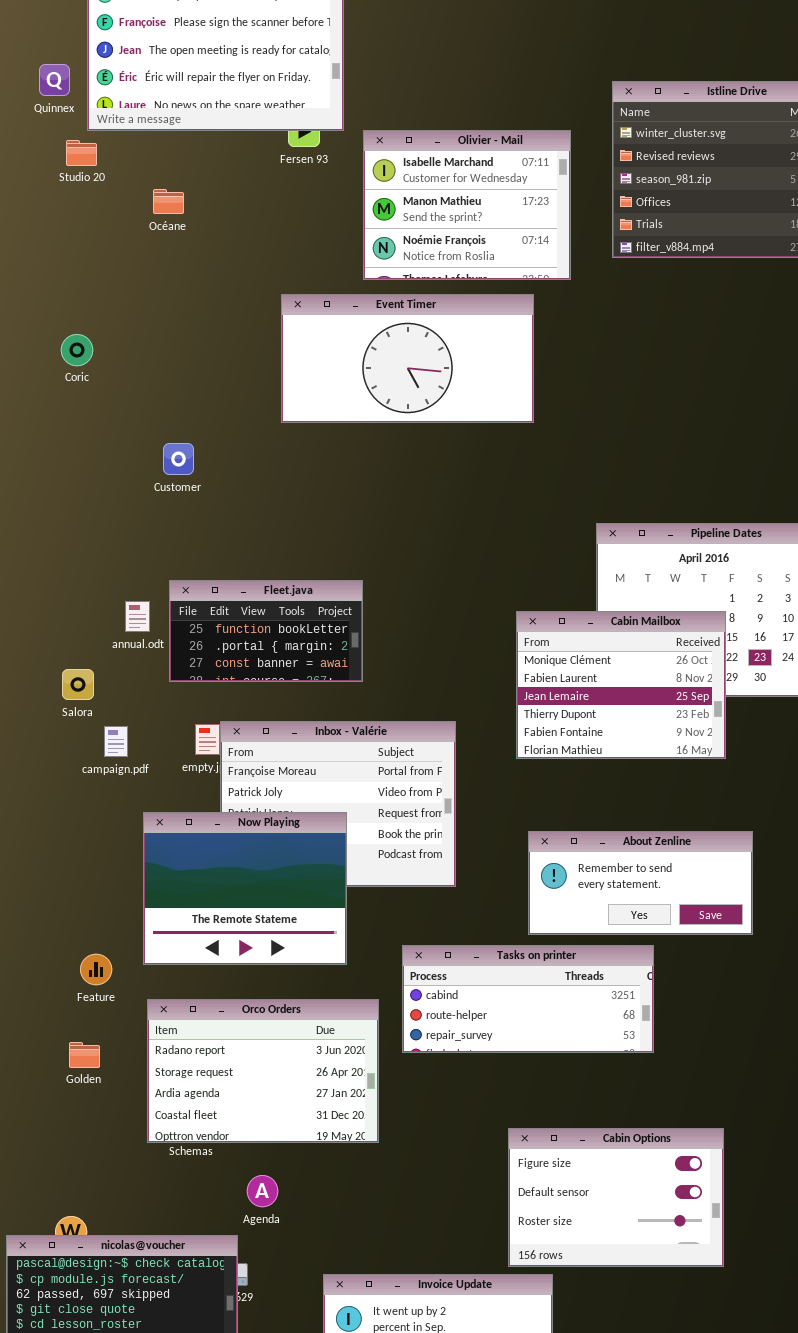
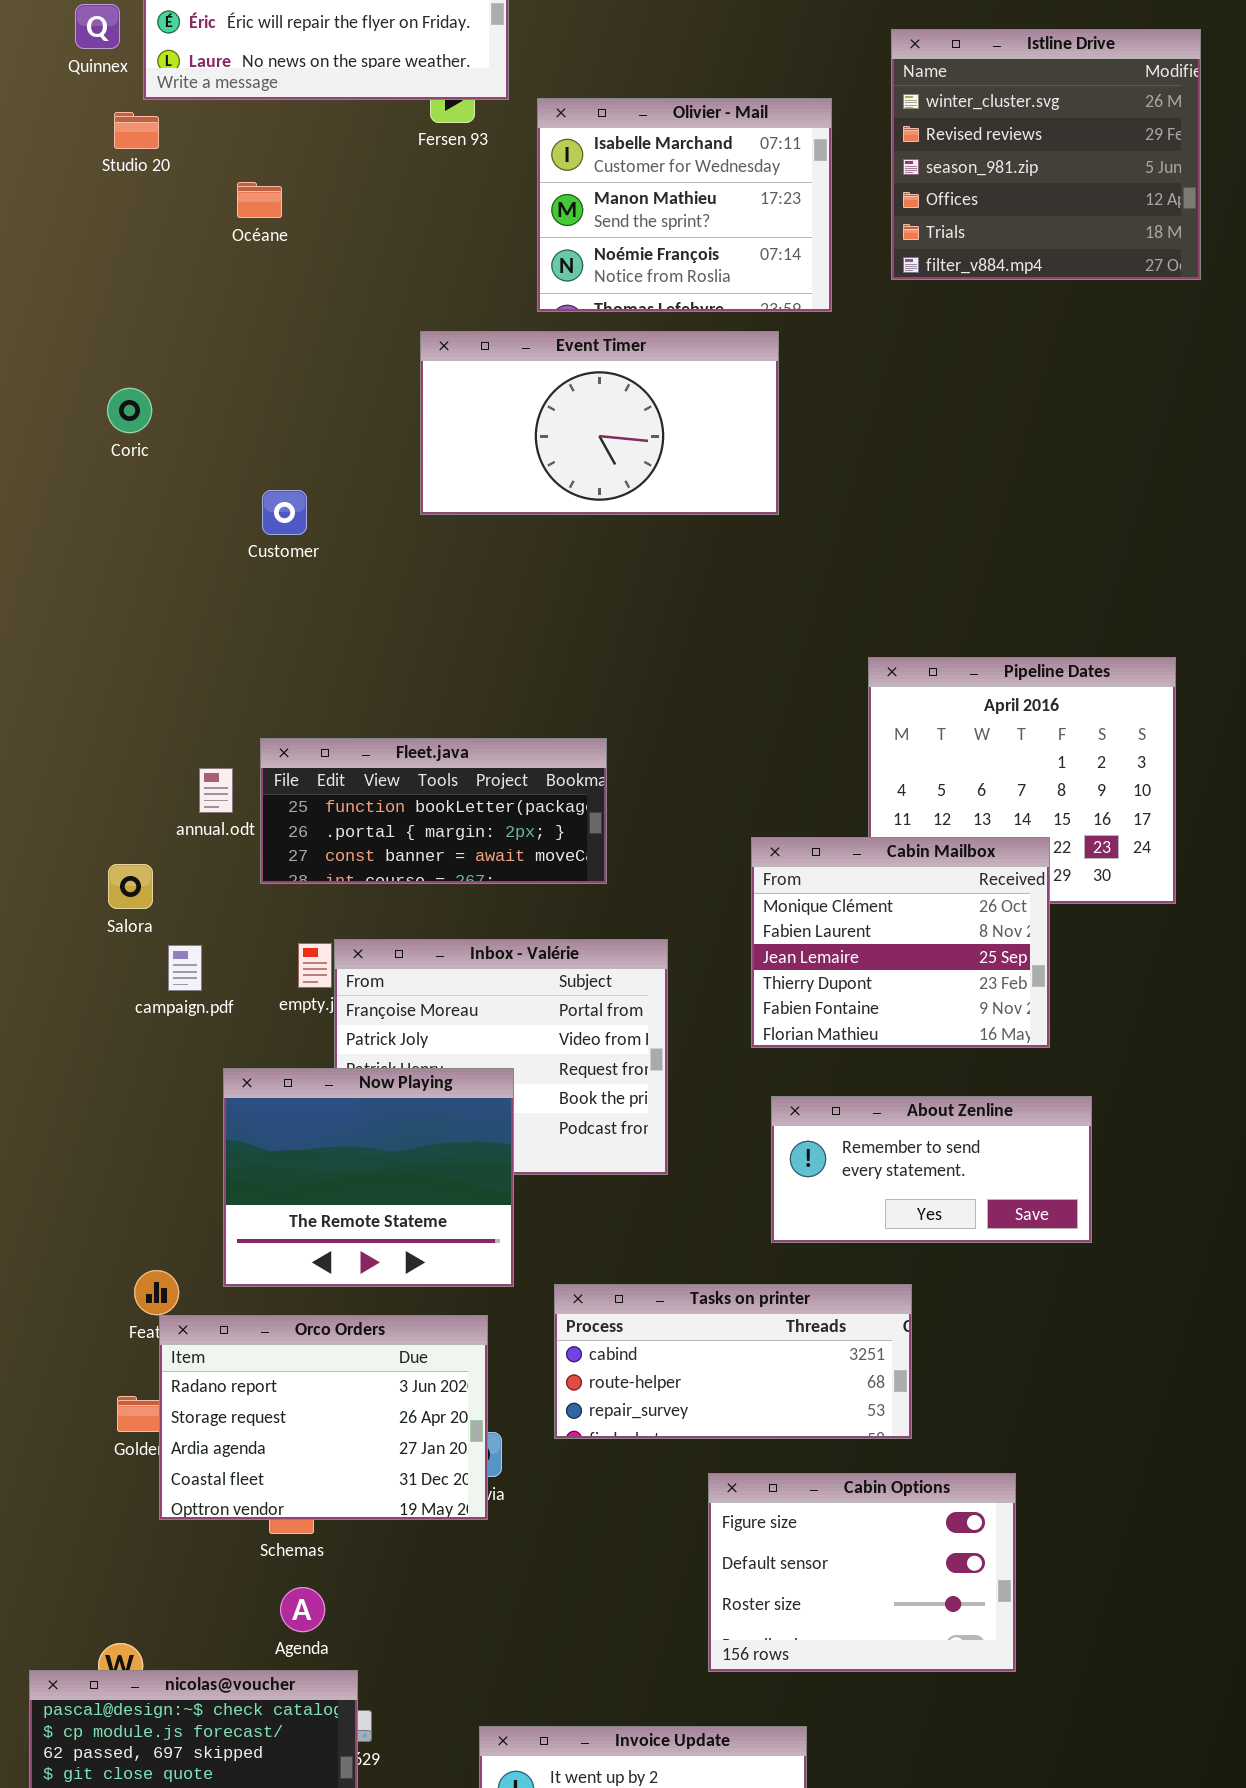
Customer: [163,443,194,475] -> [262,490,307,535], moved
Fleet.java: [169,580,363,682] -> [260,738,607,884], resized
Cabin Mailbox: [516,611,726,759] -> [751,837,1050,1048], moved
Tasks on printer: [402,945,654,1053] -> [554,1284,912,1439], moved
Orco Orders: [147,999,379,1143] -> [159,1315,488,1520], moved
Cabin Options: [508,1128,724,1267] -> [708,1473,1016,1672], moved
Agenda: [247,1175,278,1207] -> [280,1587,325,1632], moved

